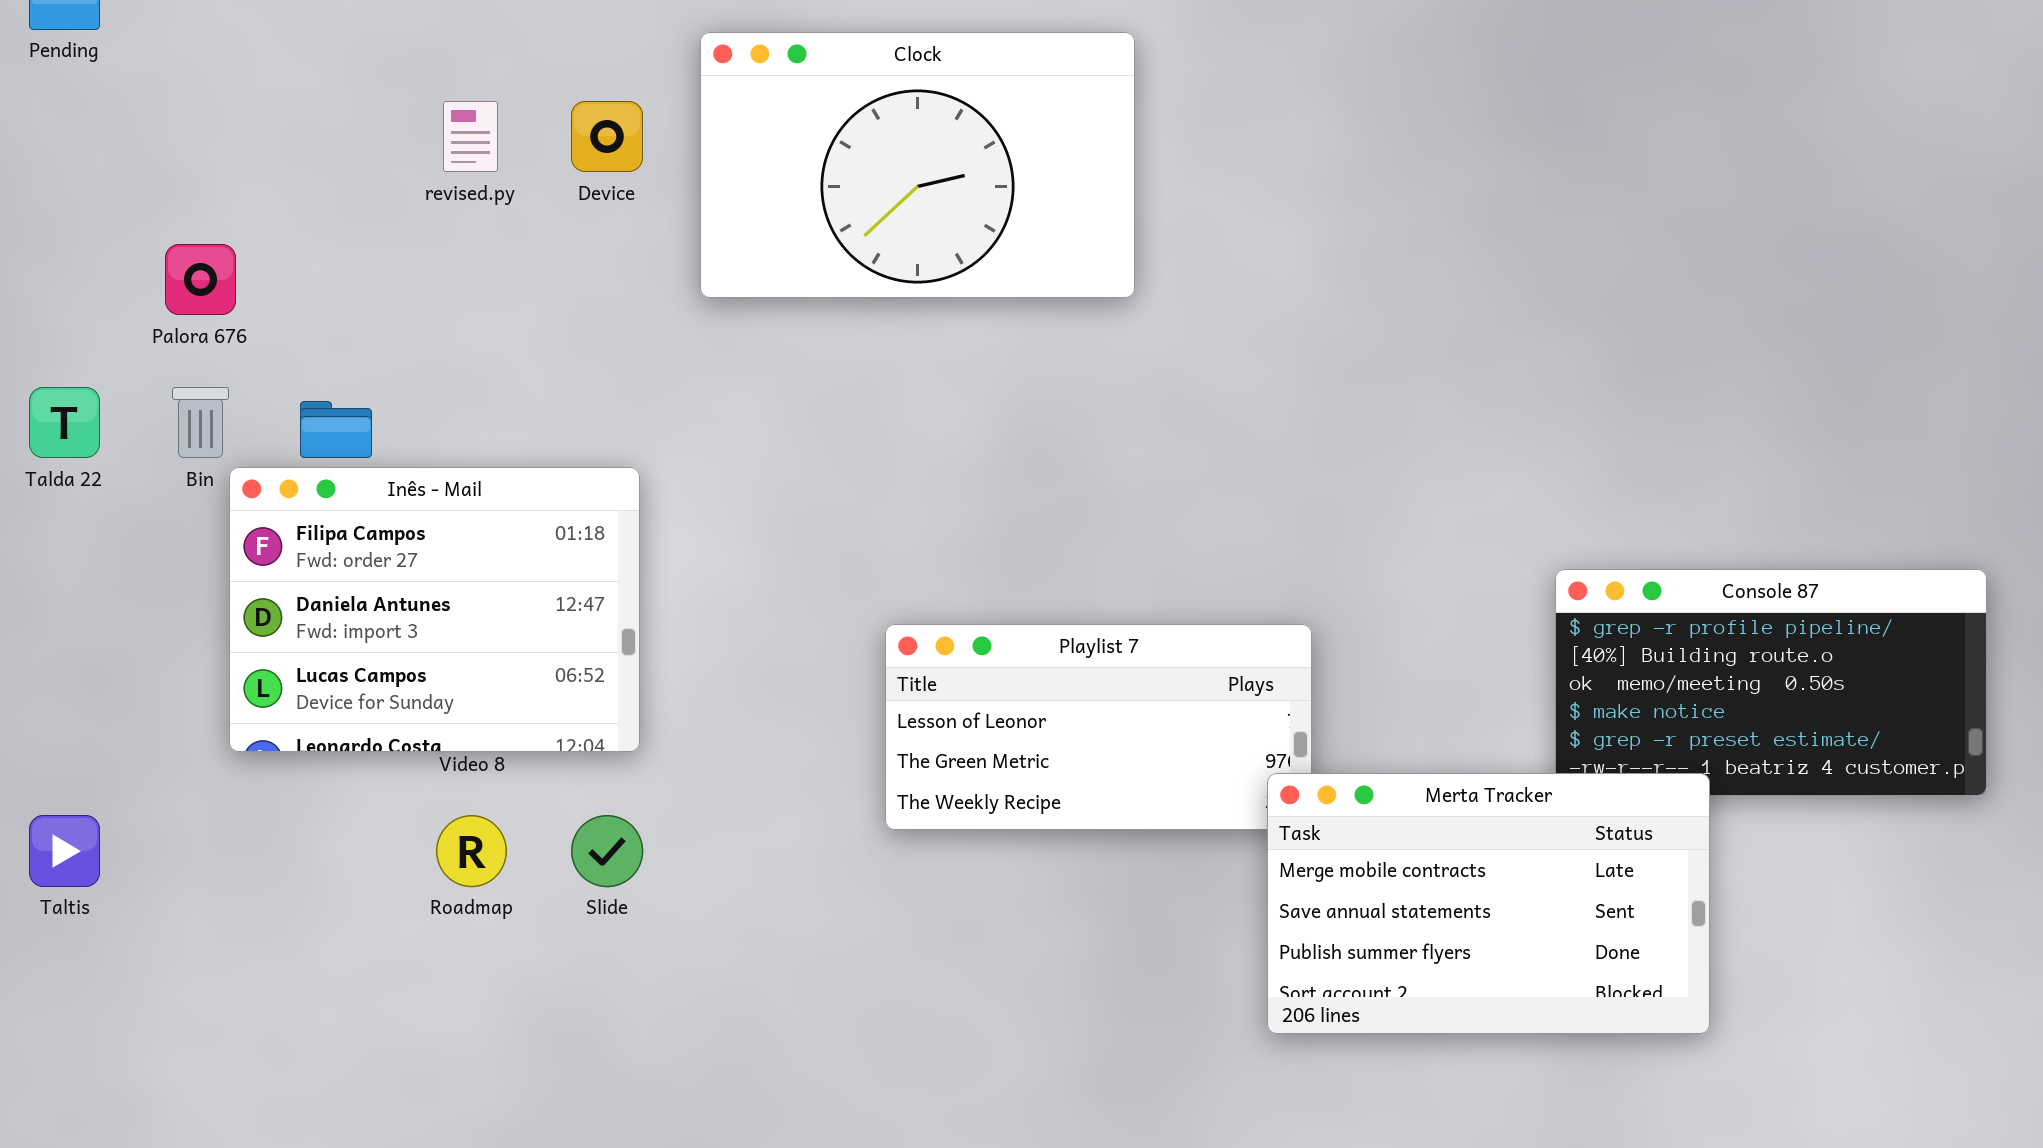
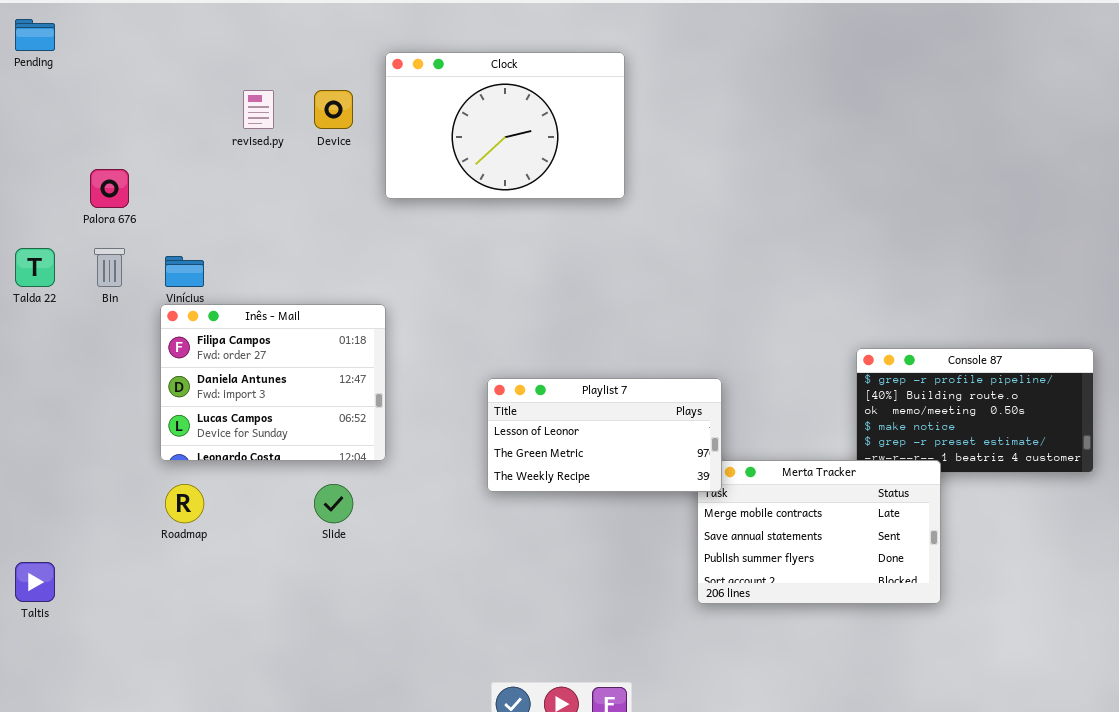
Inês - Mail: [229,467,640,752] -> [160,304,386,461], moved
Playlist 7: [885,624,1312,830] -> [487,378,722,492], raised
Taltis: [29,815,100,887] -> [15,562,55,602], moved
Roadmap: [436,815,507,887] -> [165,484,204,523], moved

